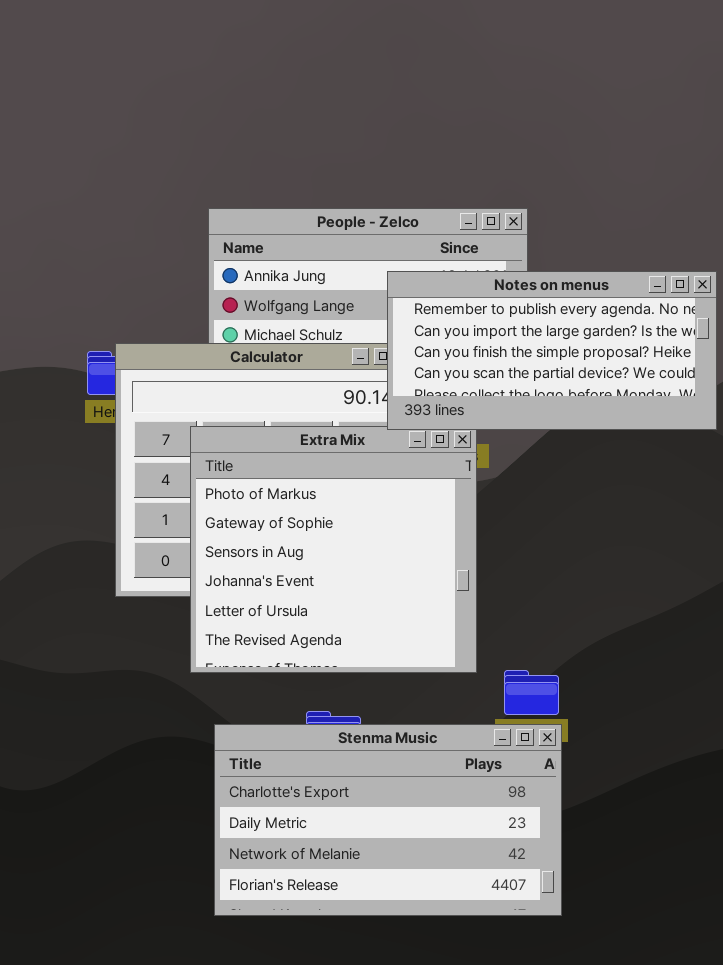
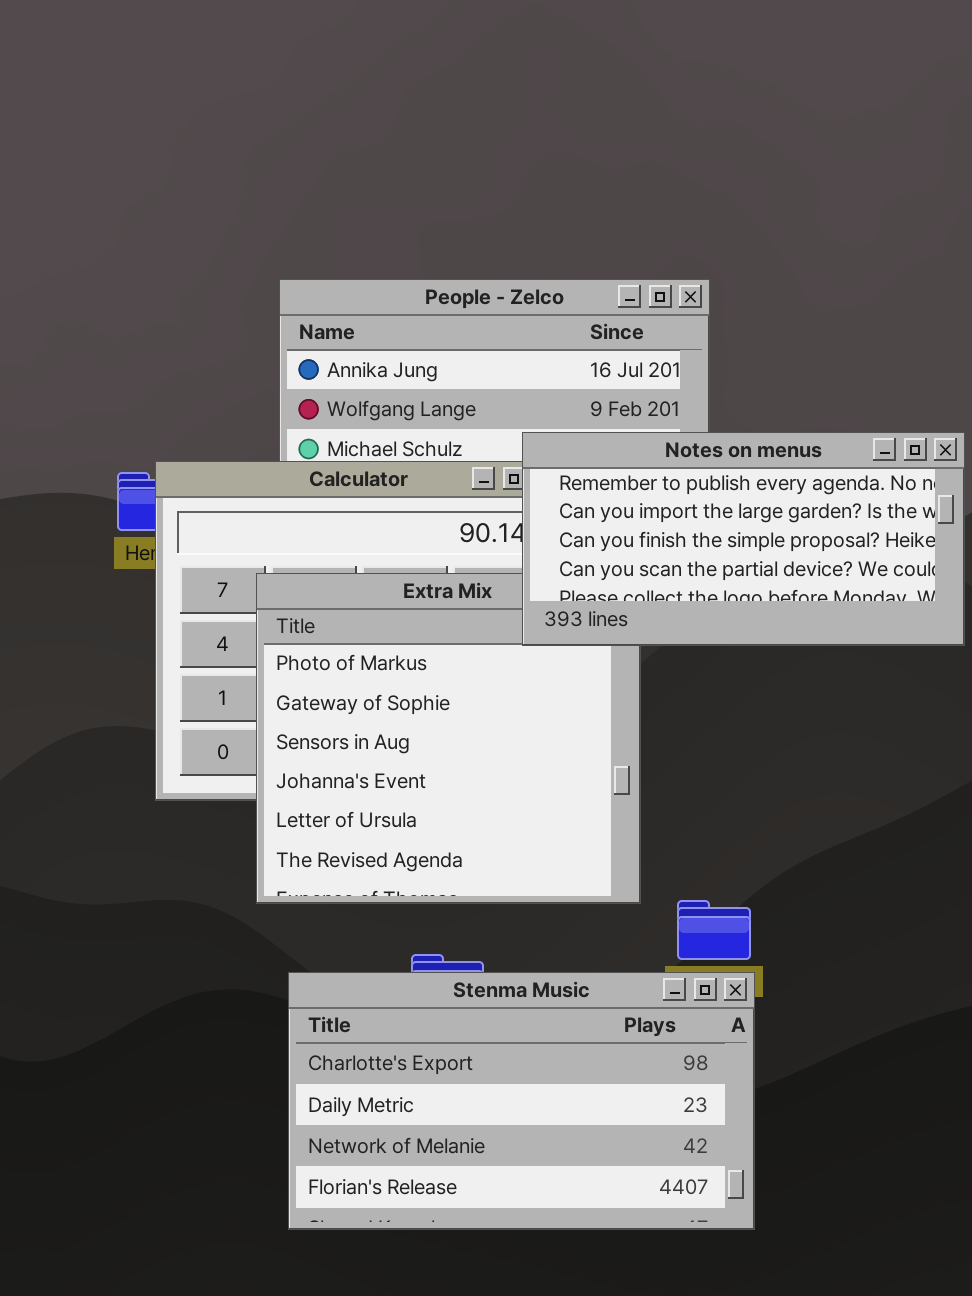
Notes on menus: [387,271,717,430] -> [522,432,965,646], moved

